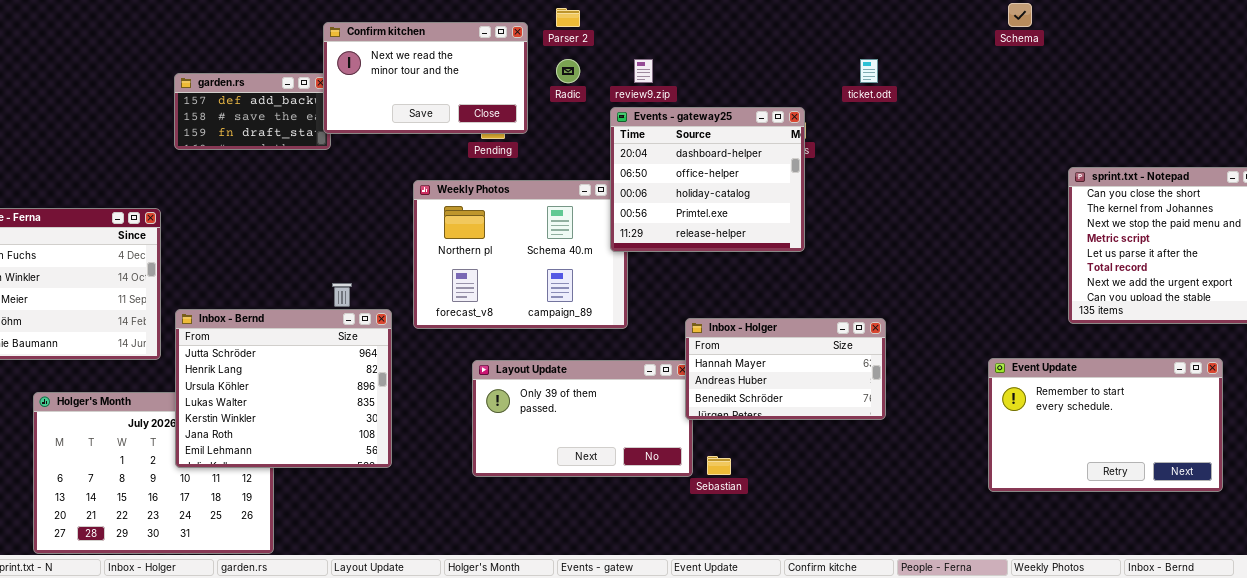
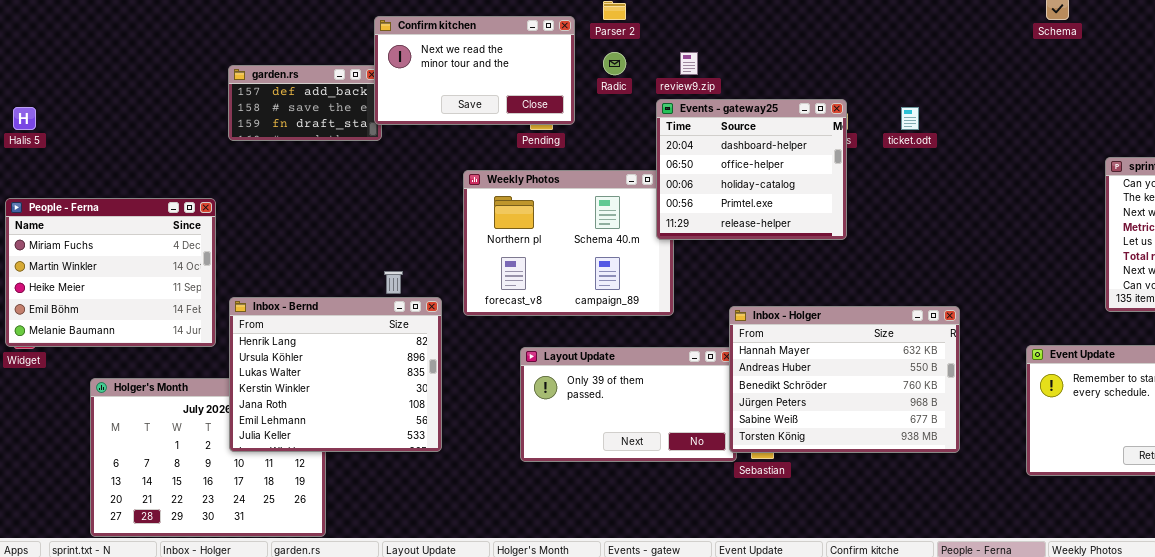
ticket.odt: [860,59,878,83] -> [901,107,919,130], moved
Inbox - Bernd: [175,309,392,468] -> [229,297,442,452], scrolled down 1 row
Inbox - Holger: [685,318,886,420] -> [729,306,960,453], resized

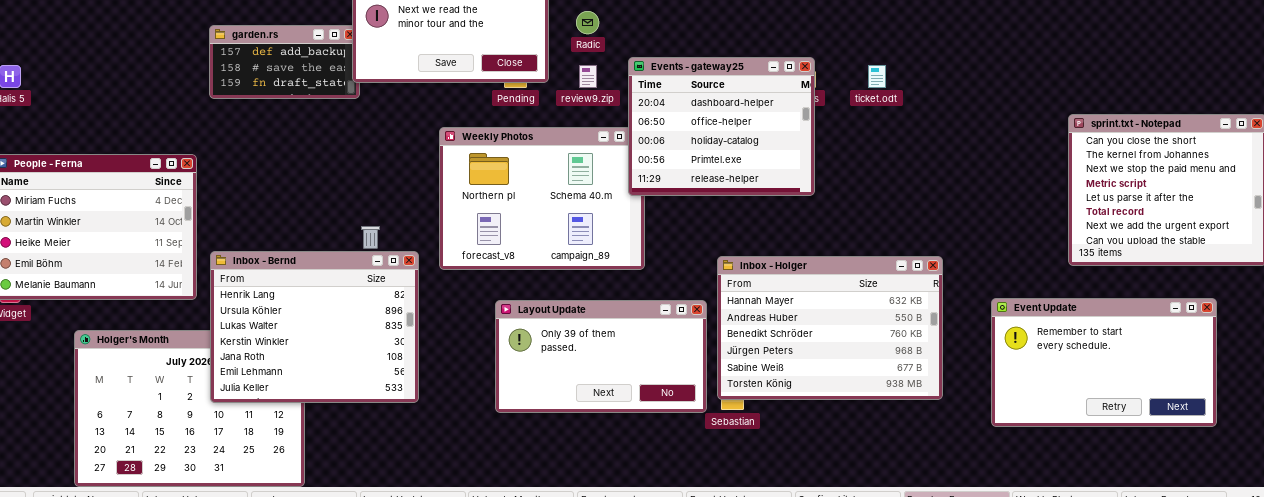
review9.zip: [680,52,698,75] -> [579,65,597,88], moved
Inbox - Holger: [729,306,960,453] -> [717,256,943,400], moved

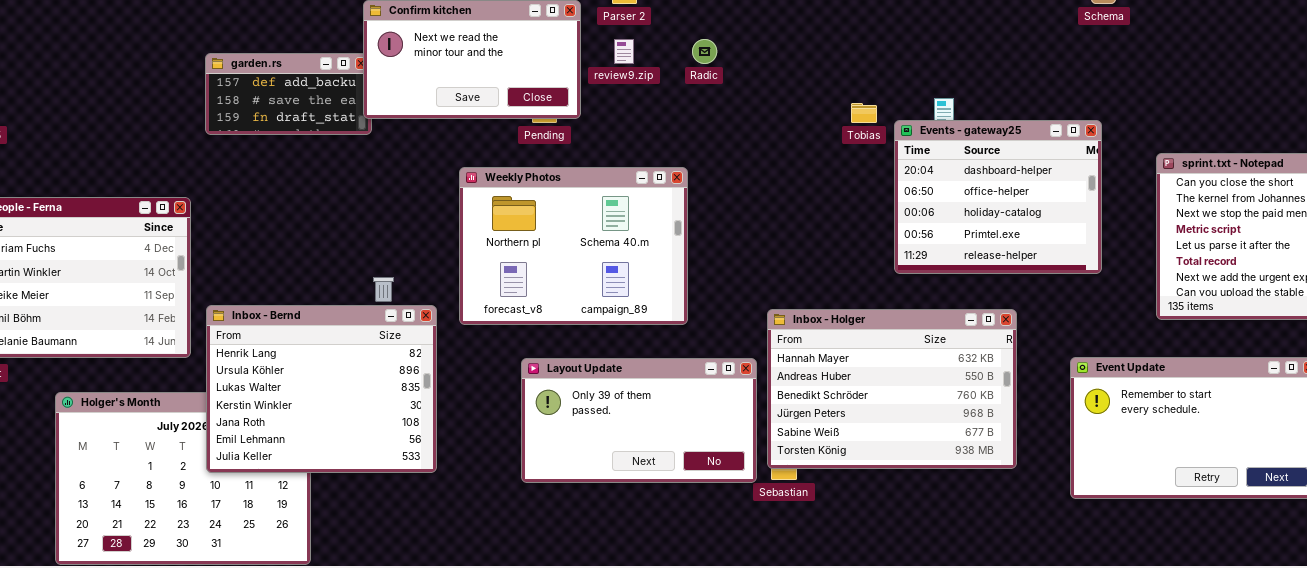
Radic: [576,11,599,34] -> [692,39,717,64], moved
Events - gateway25: [628,57,815,196] -> [894,120,1102,274], moved
review9.zip: [579,65,597,88] -> [614,39,634,64], moved

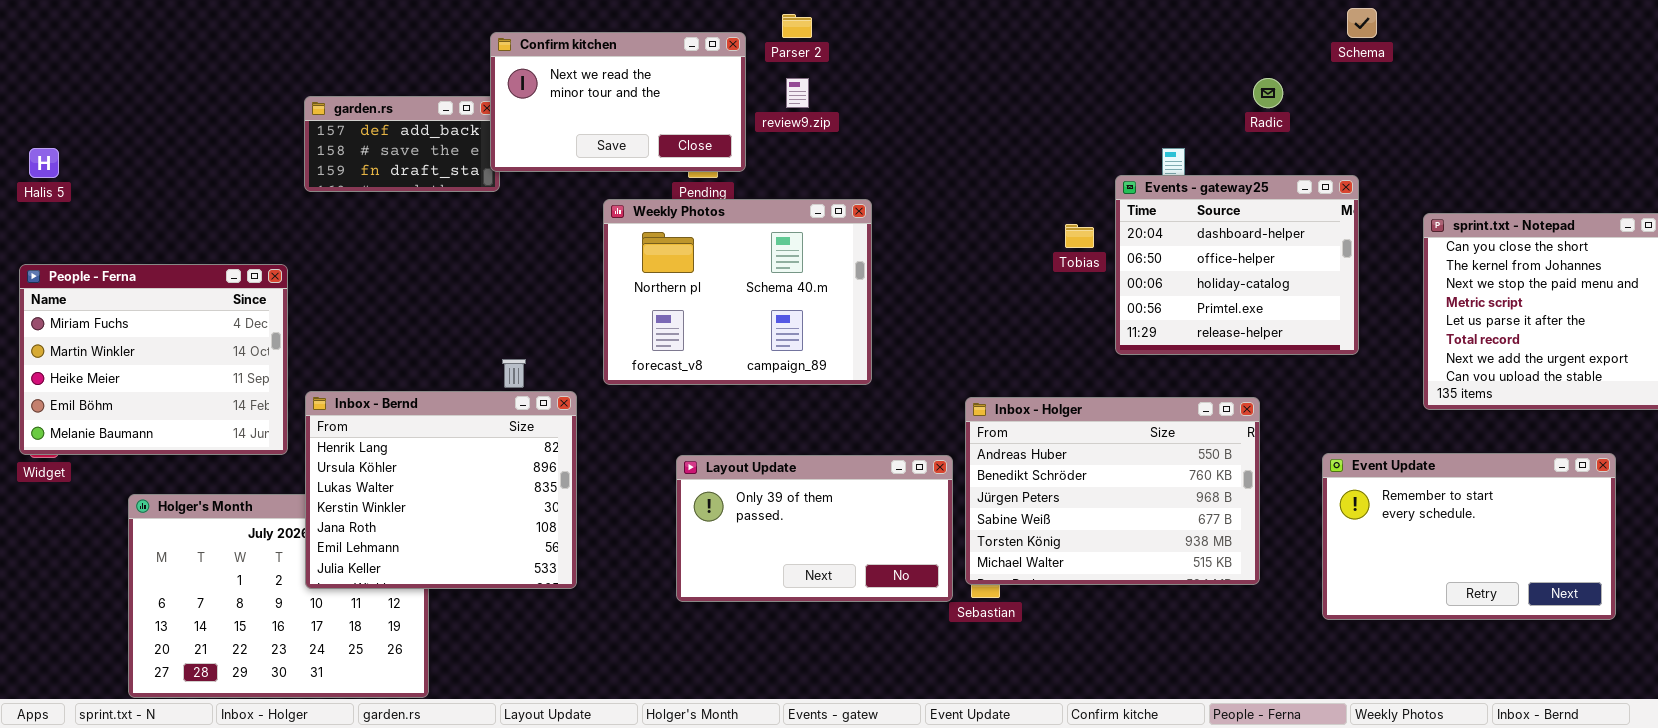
Radic: [692,39,717,64] -> [1253,78,1283,108], moved
Tobias: [851,103,877,123] -> [1065,224,1094,248], moved
Weekly Photos: [459,167,688,325] -> [603,199,872,385], moved
Inbox - Holger: [767,309,1017,469] -> [965,397,1260,585], scrolled down 1 row

